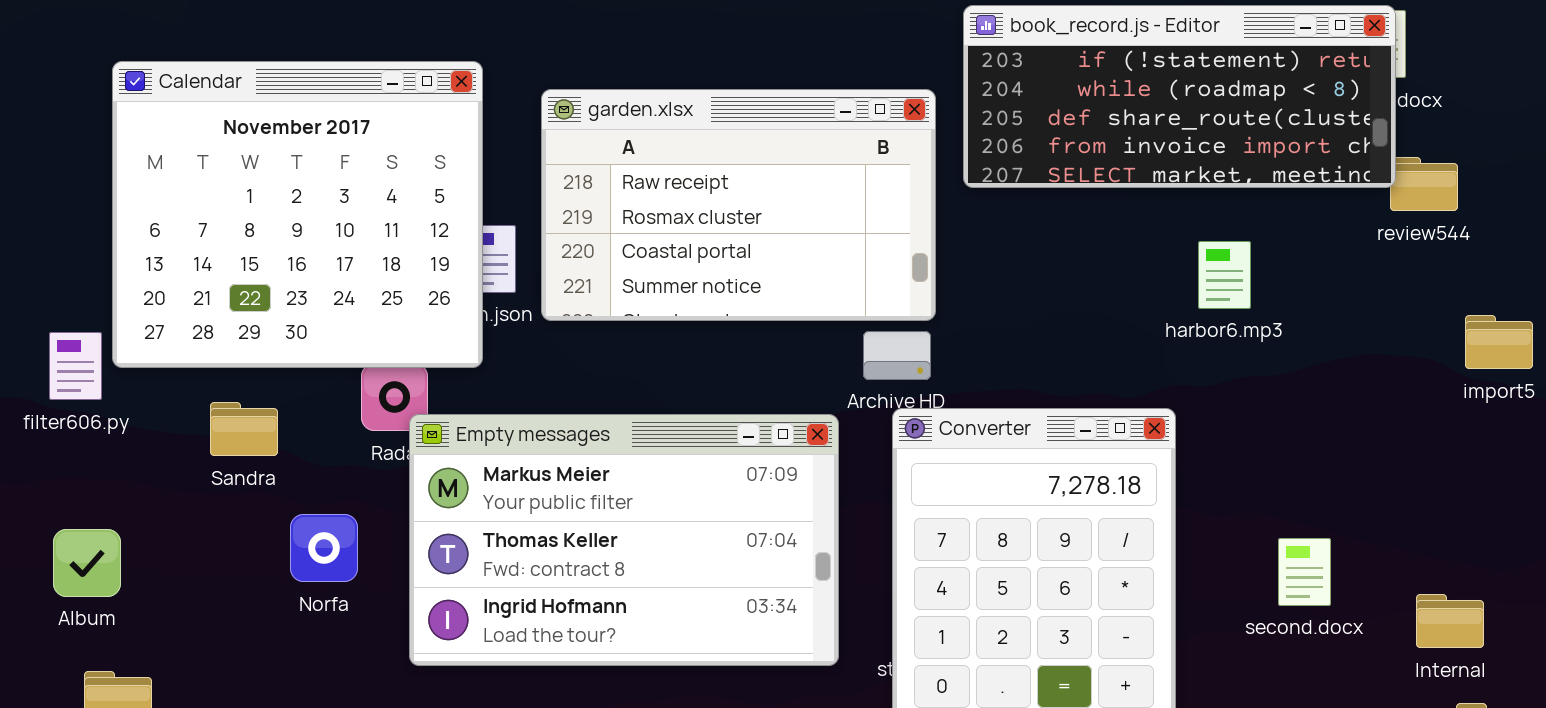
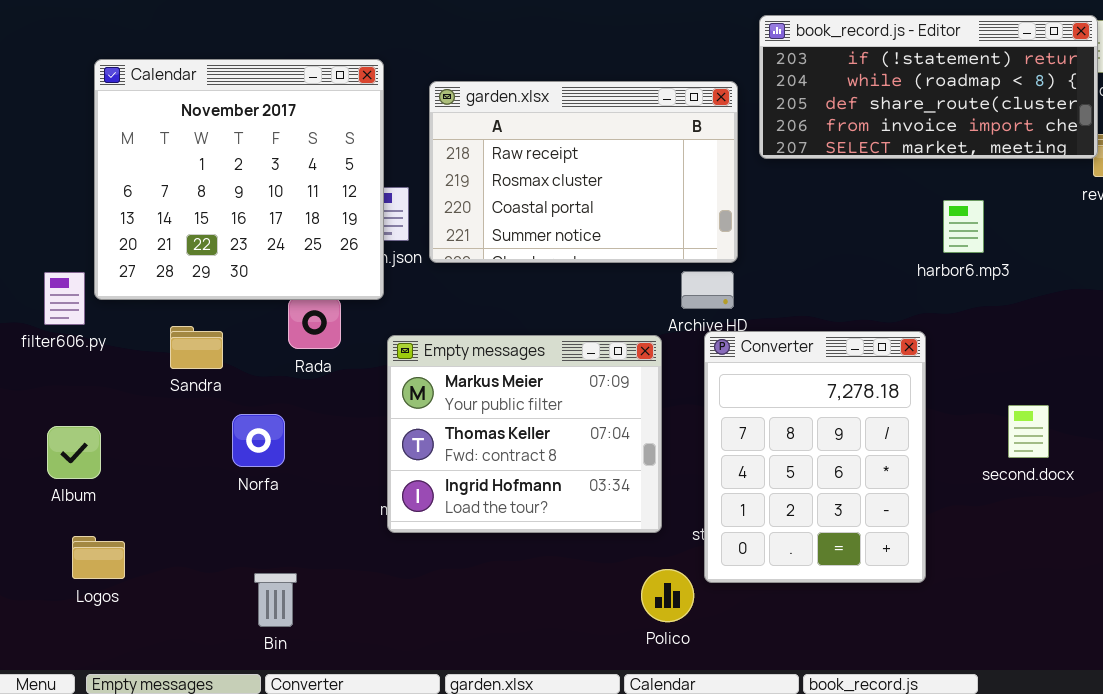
Empty messages: [409,414,839,666] -> [387,335,662,533], resized
second.docx: [1278,538,1331,606] -> [1008,405,1049,458], moved

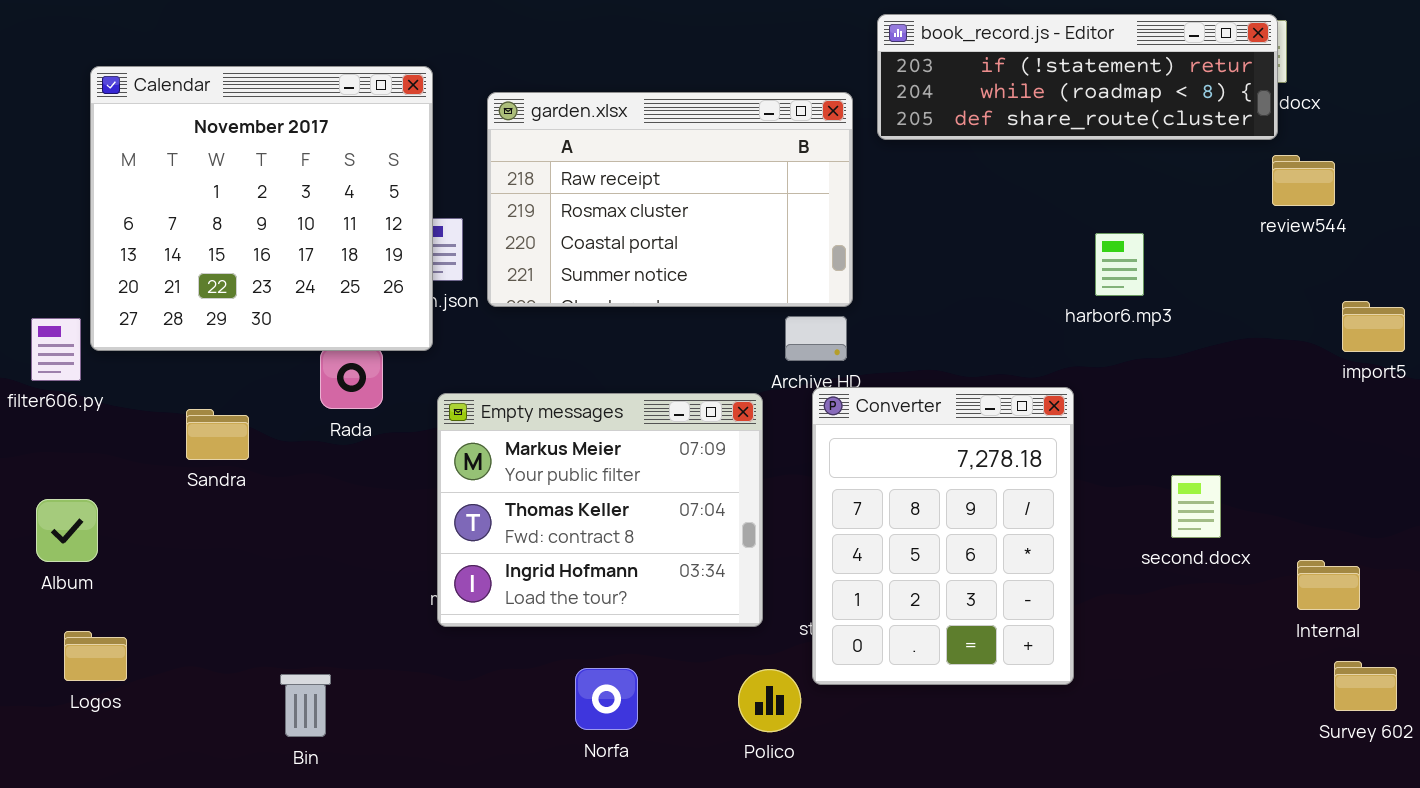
book_record.js - Editor: [759,15,1098,159] -> [877,14,1278,140], resized
Sandra: [170,326,223,369] -> [186,409,249,460], moved
Norfa: [232,414,285,467] -> [575,668,638,730], moved

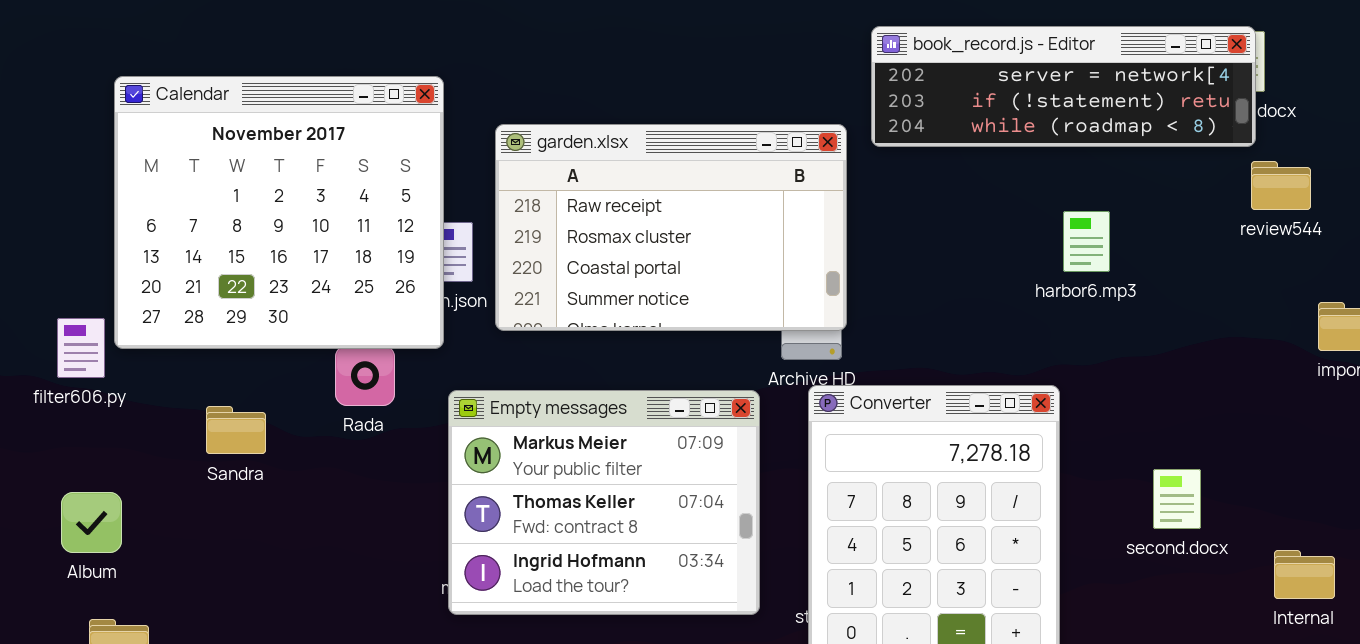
book_record.js - Editor: [877,14,1278,140] -> [871,26,1256,147], scrolled up 1 row
garden.xlsx: [487,92,853,307] -> [495,124,847,331], moved
harbor6.mp3: [1095,233,1144,296] -> [1063,211,1110,272], moved

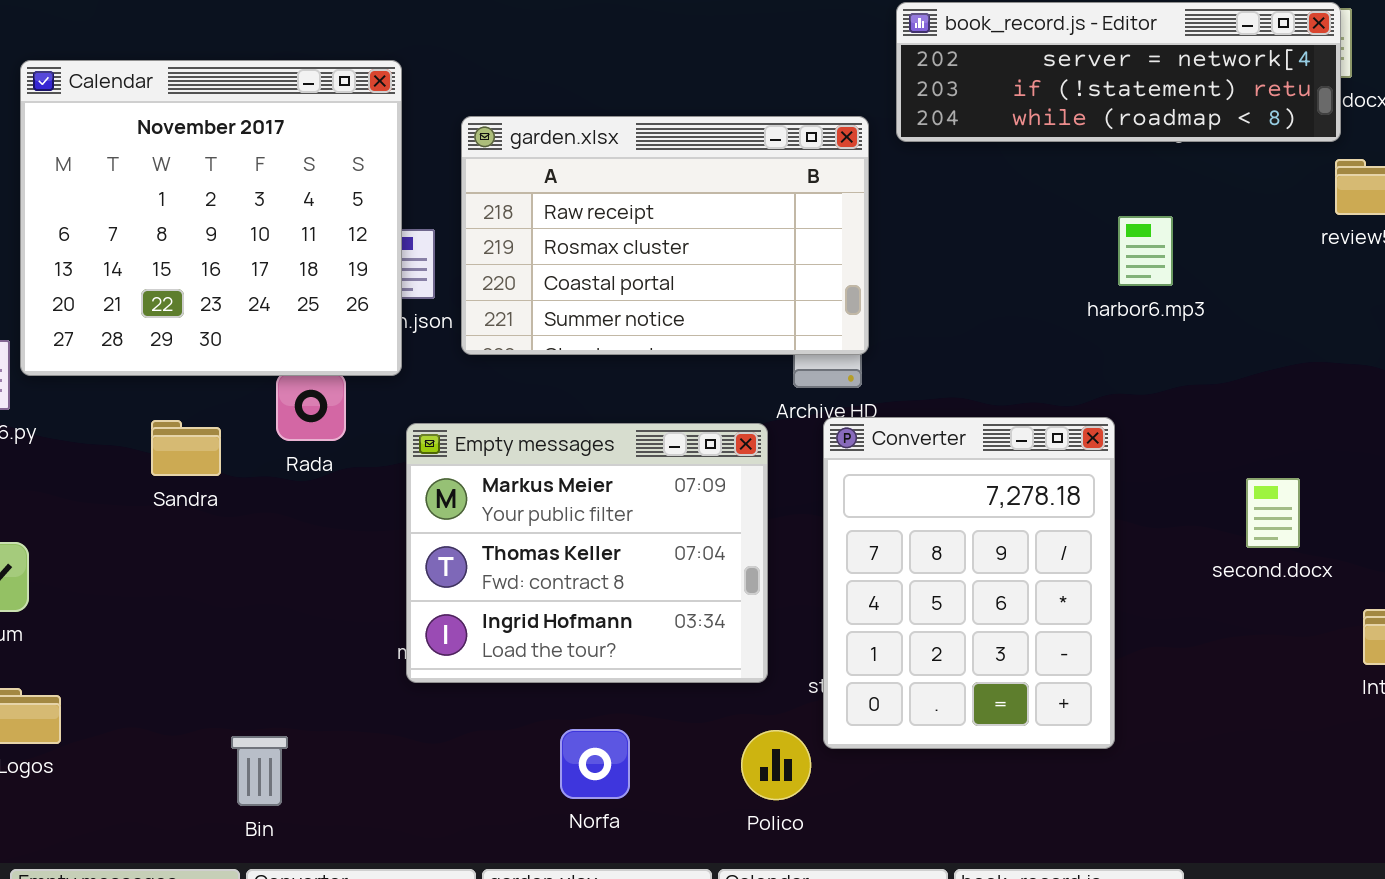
Sandra: [206,406,266,454] -> [151,420,221,476], moved
second.docx: [1153,469,1201,529] -> [1246,478,1300,548], moved

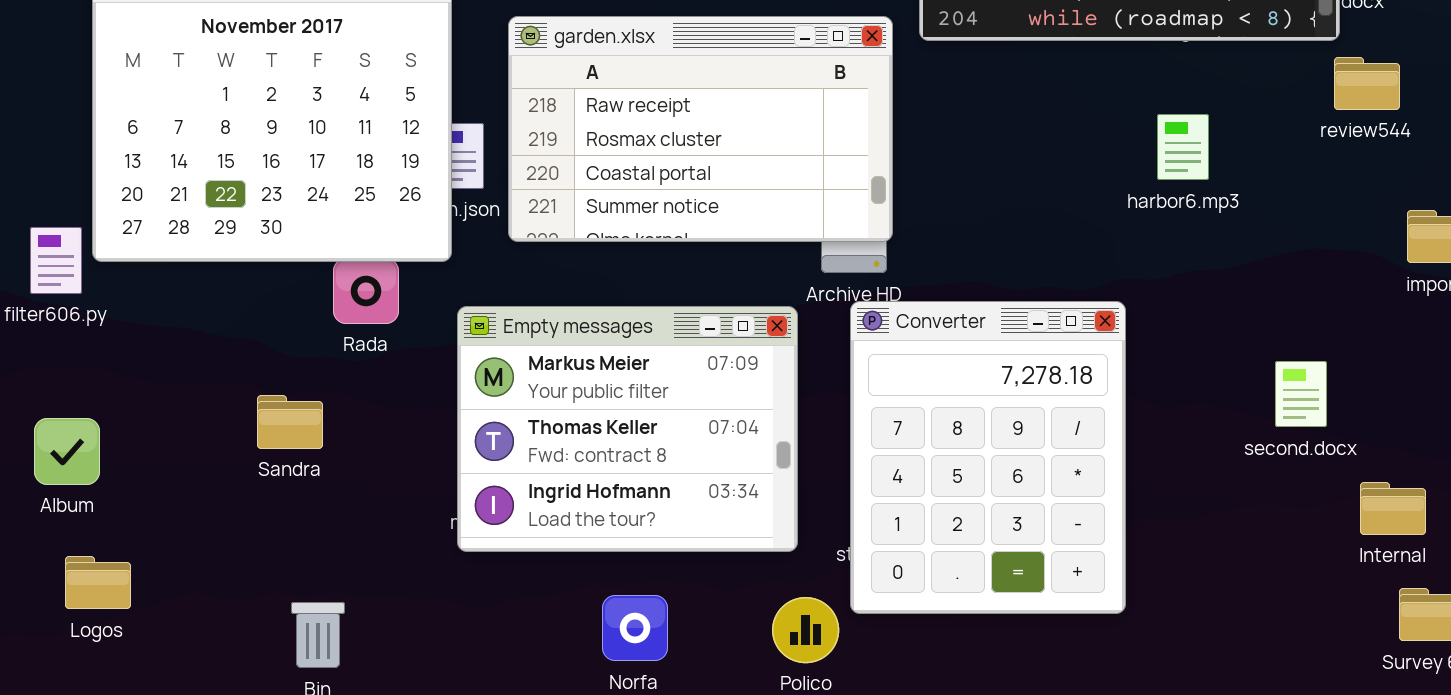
harbor6.mp3: [1118,216,1173,286] -> [1157,114,1209,180], moved
Sandra: [151,420,221,476] -> [257,395,323,449], moved
second.docx: [1246,478,1300,548] -> [1275,361,1327,427], moved

